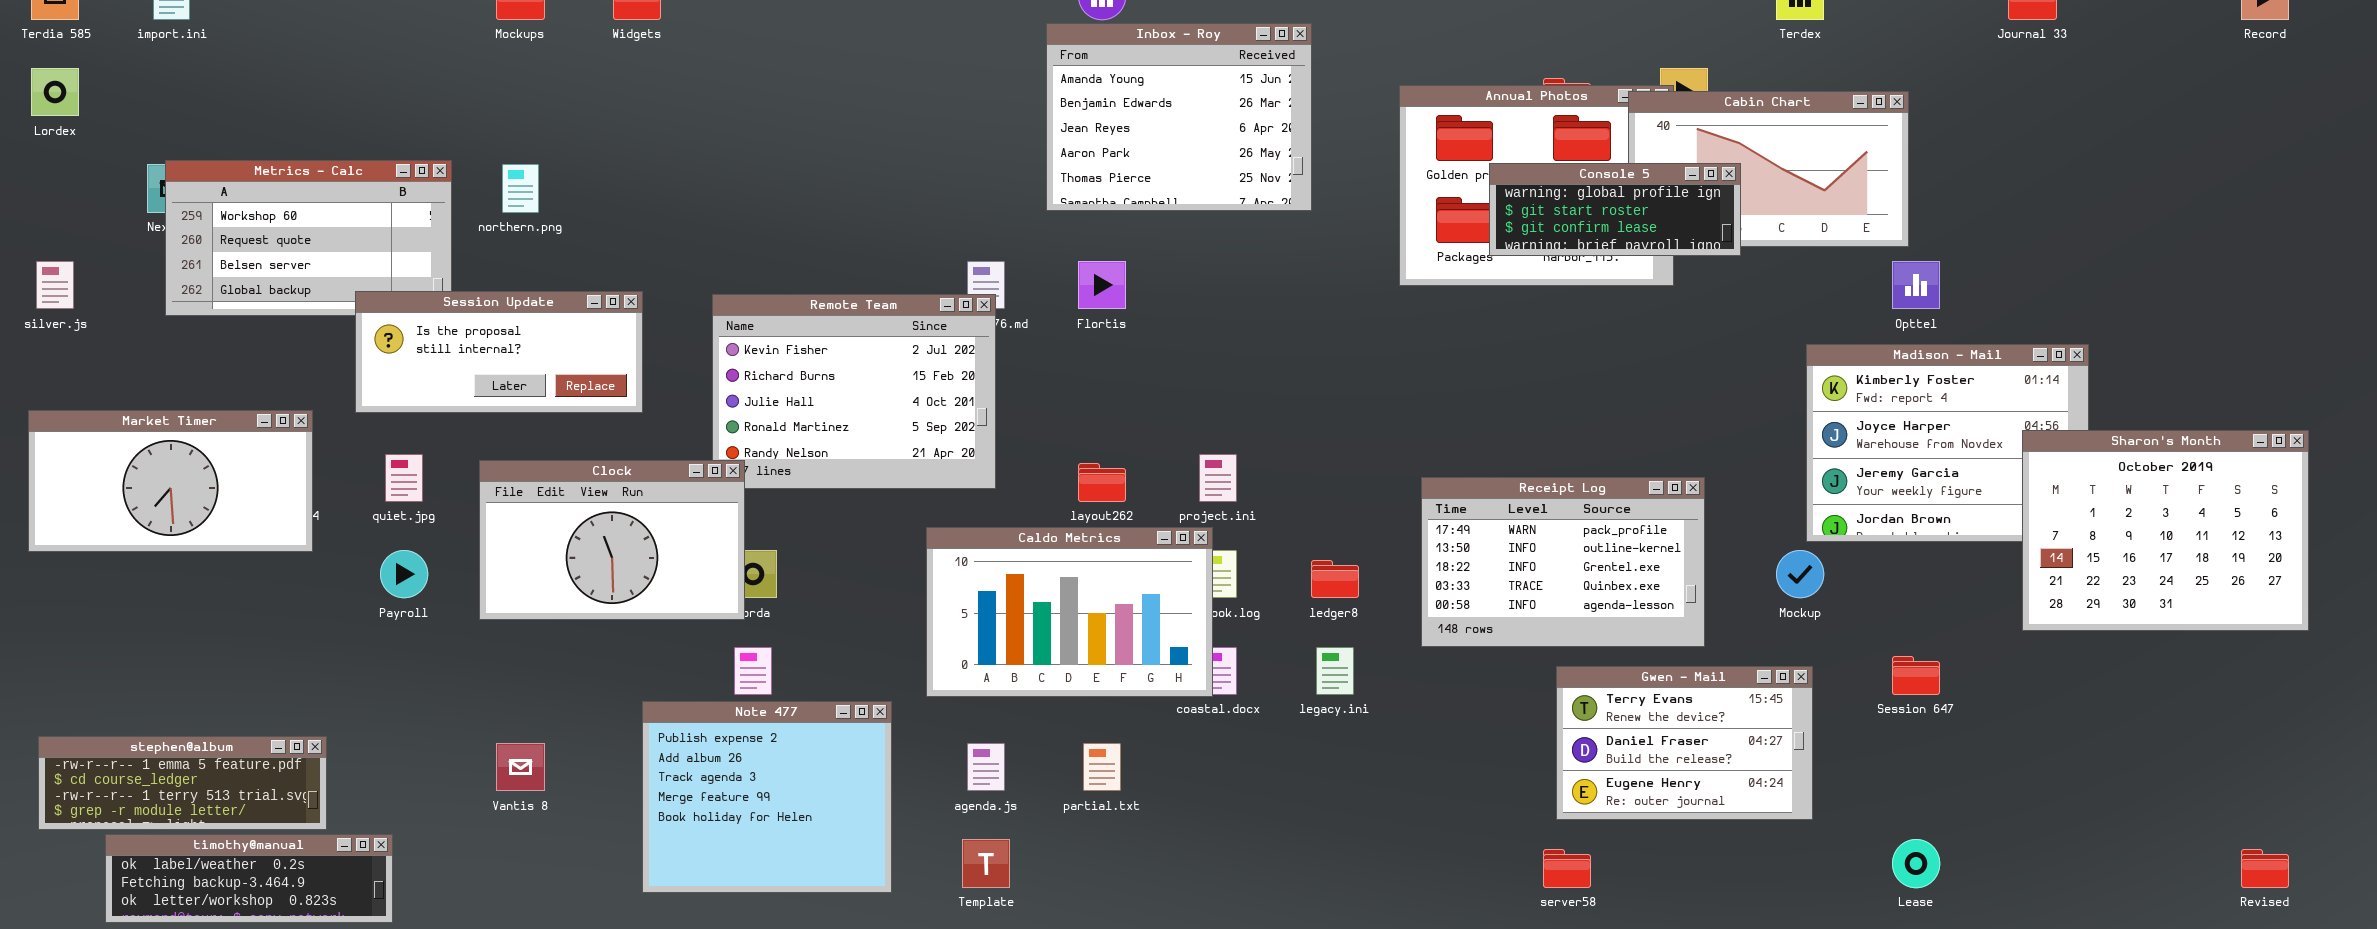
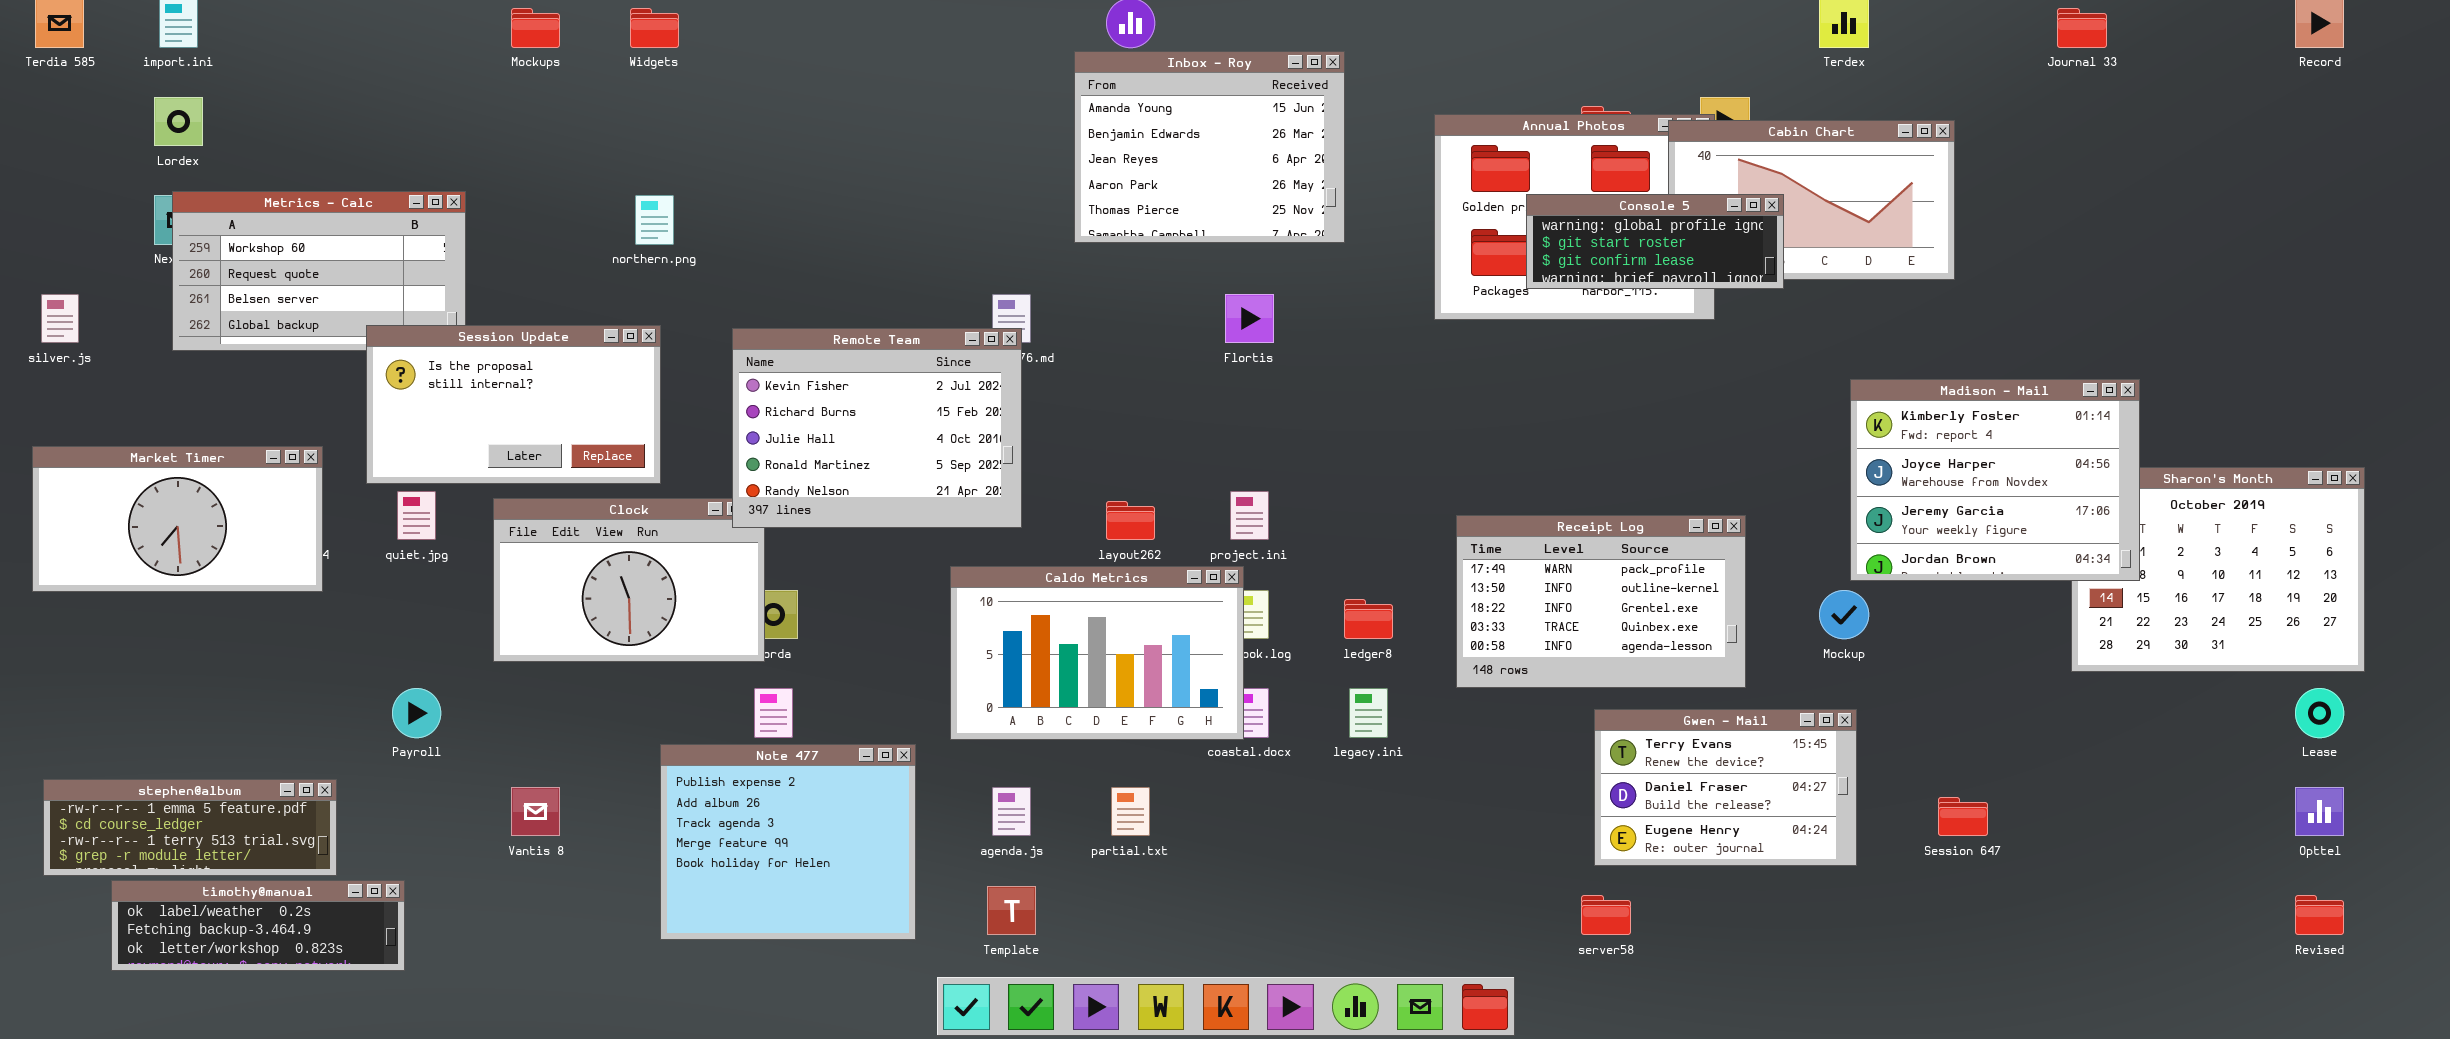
Lordex: [31,68,79,116] -> [154,97,203,146], moved
northern.png: [502,164,539,213] -> [635,195,674,245], moved
Flortis: [1078,261,1126,309] -> [1225,294,1274,343], moved
Opttel: [1892,261,1940,309] -> [2295,787,2344,836], moved
Session Update: [355,291,643,413] -> [366,325,661,484], resized
Remote Team: [712,294,996,489] -> [732,328,1022,528], raised
Madison - Mail: [1806,344,2089,542] -> [1850,379,2140,581], raised
Payroll: [380,550,428,598] -> [392,688,441,738], moved
Session 647: [1892,656,1940,695] -> [1938,797,1988,836], moved
Lease: [1892,839,1940,888] -> [2295,688,2344,738], moved

